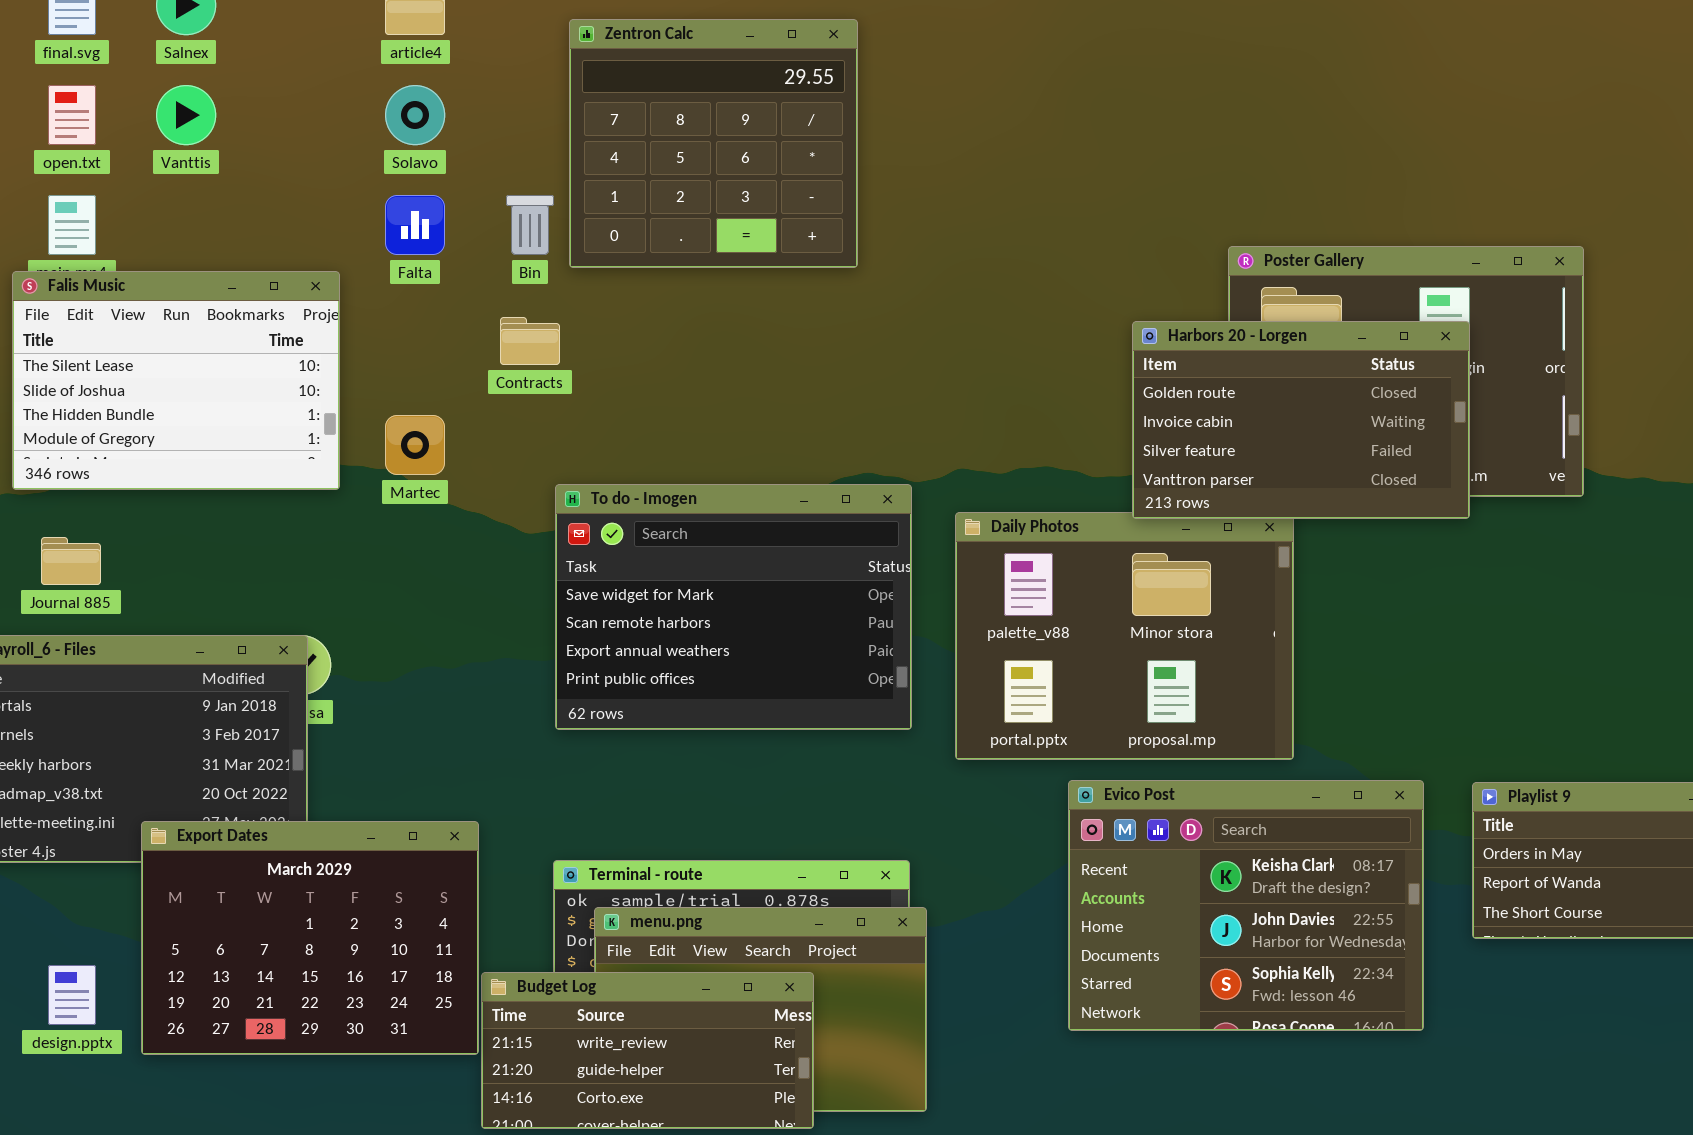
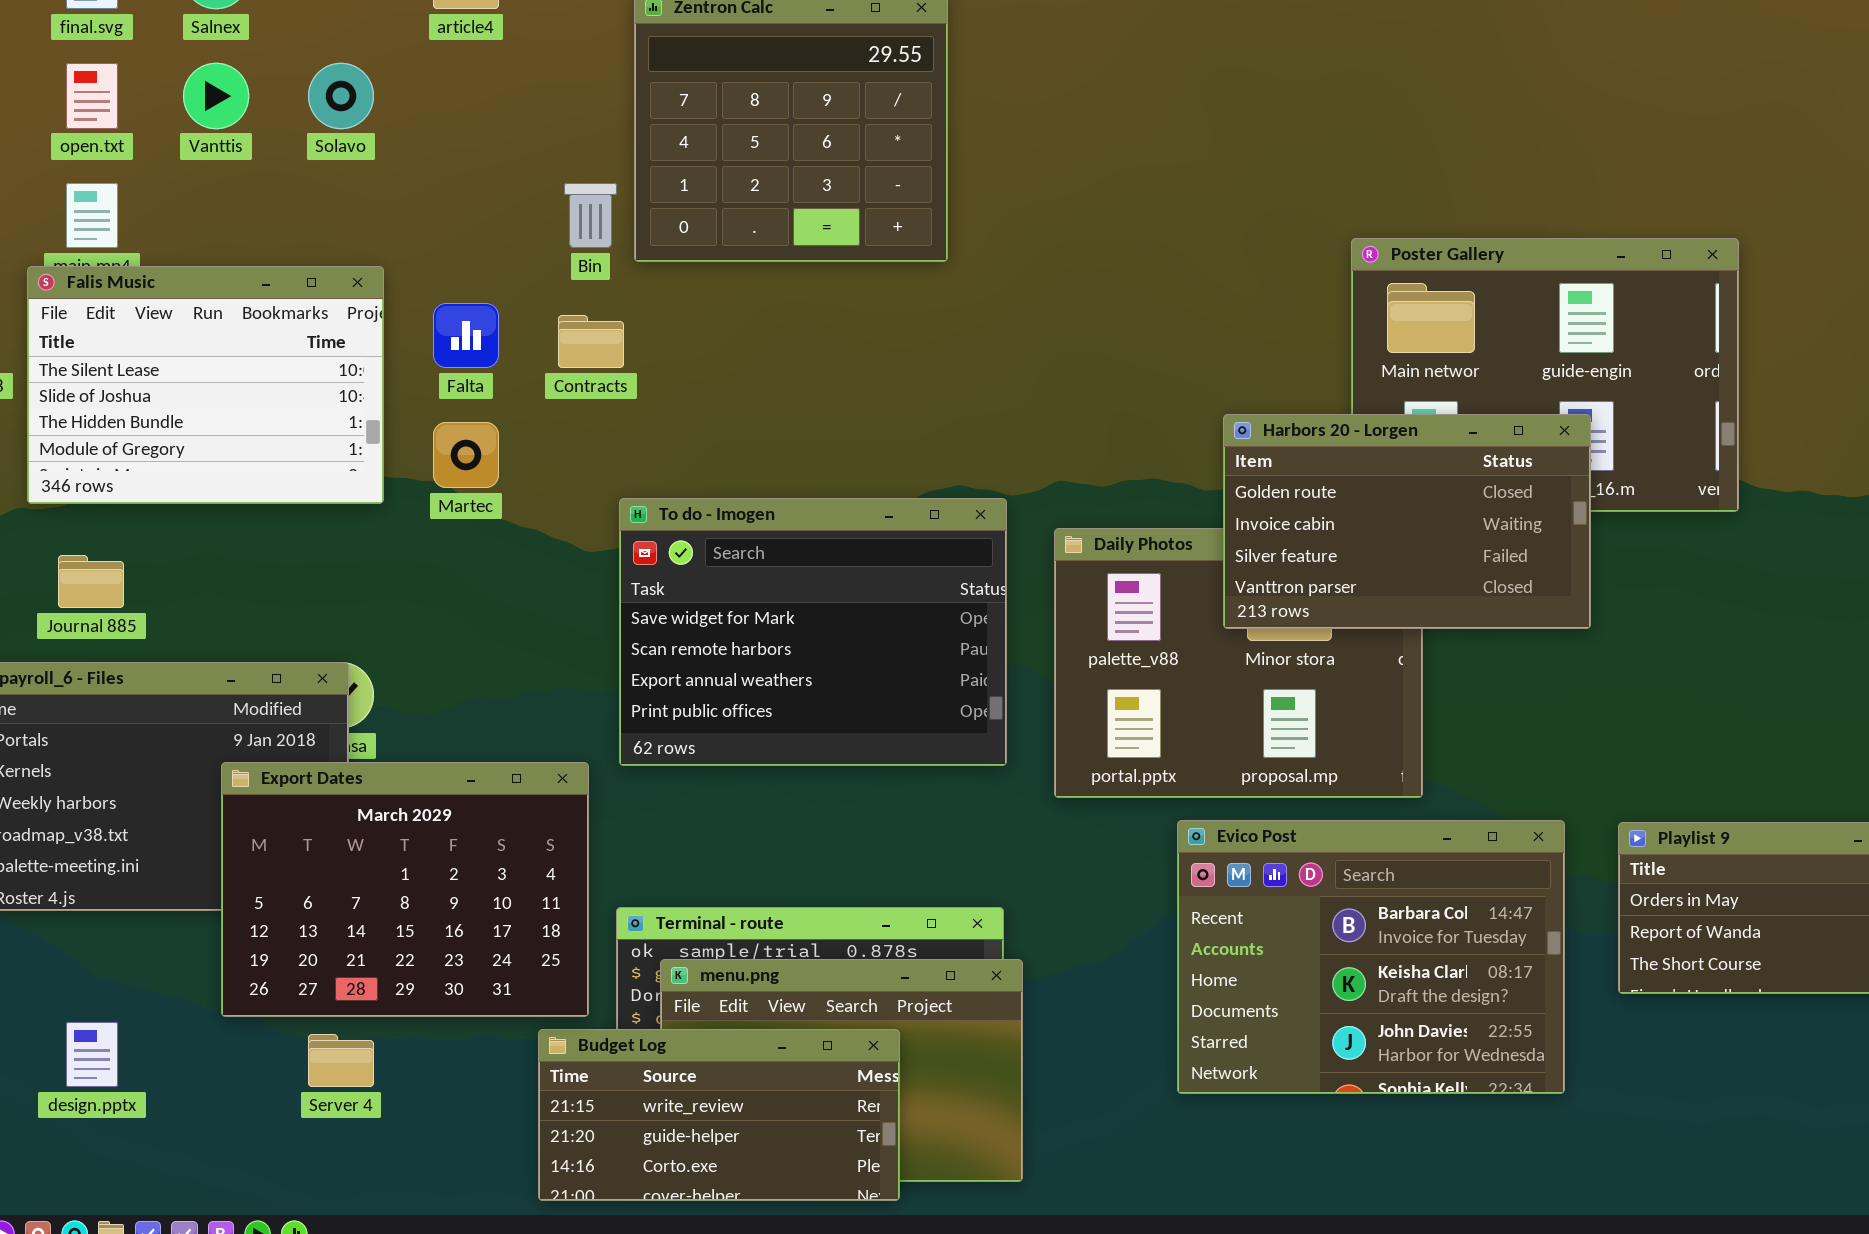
Solavo: [385,85,445,145] -> [308,63,374,129], moved
Falta: [385,195,445,255] -> [433,303,499,368], moved
Harbors 20 - Lorgen: [1132,321,1470,519] -> [1223,414,1591,629], moved
Evico Post: [1068,780,1424,1031] -> [1177,820,1565,1094], scrolled up 1 row
Export Dates: [141,821,479,1055] -> [221,762,589,1017], moved

